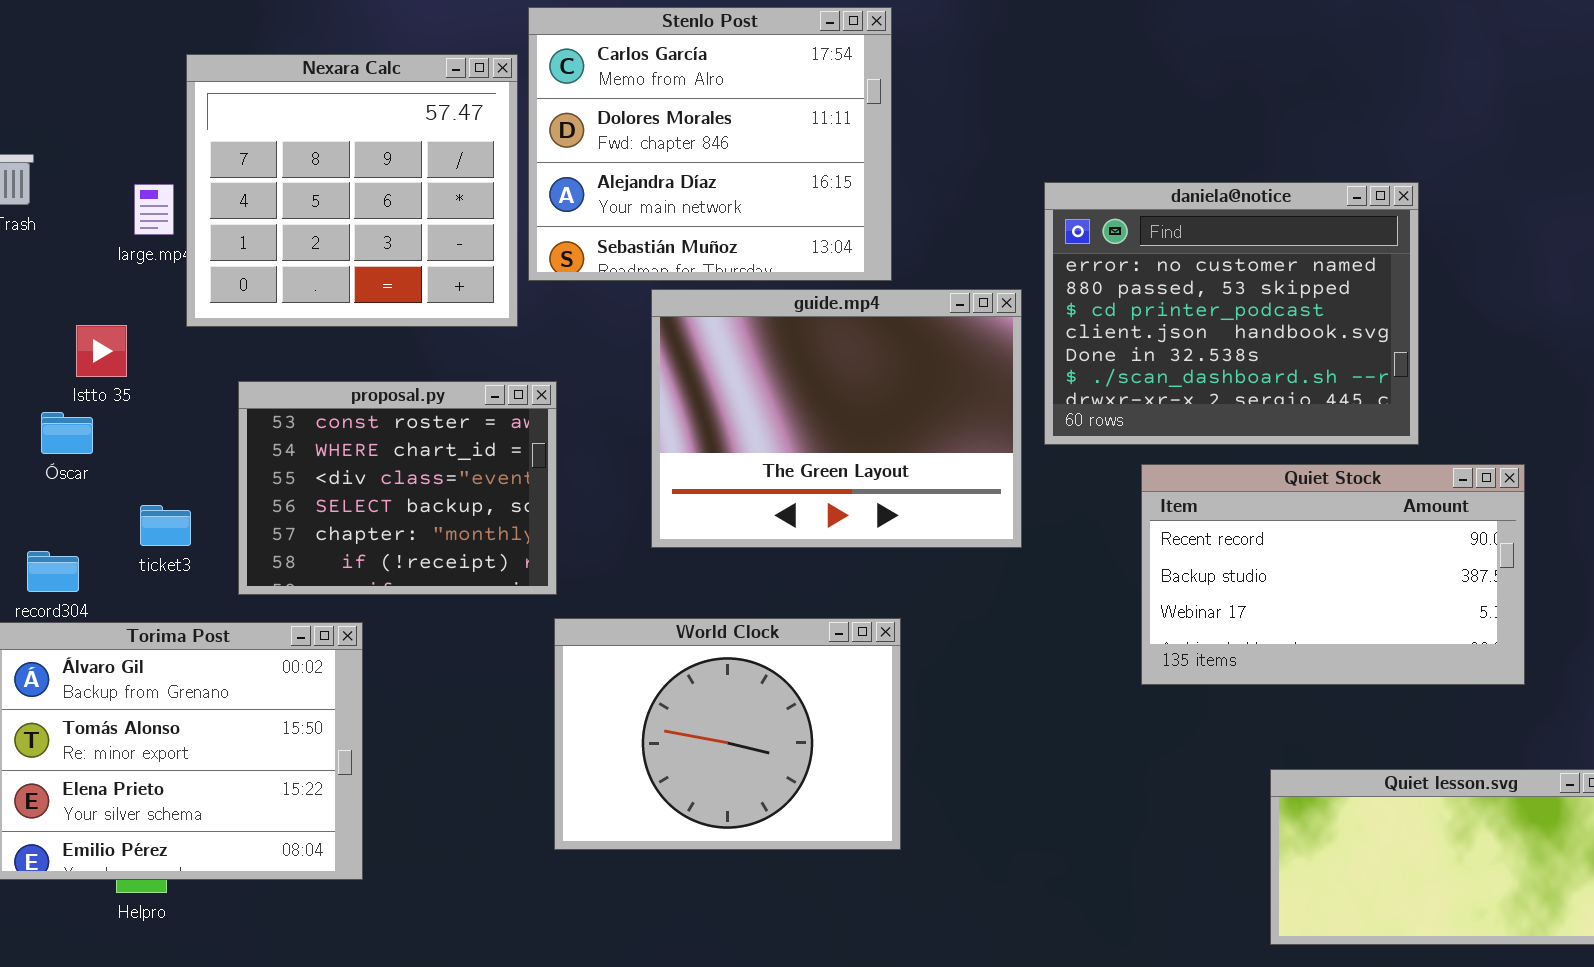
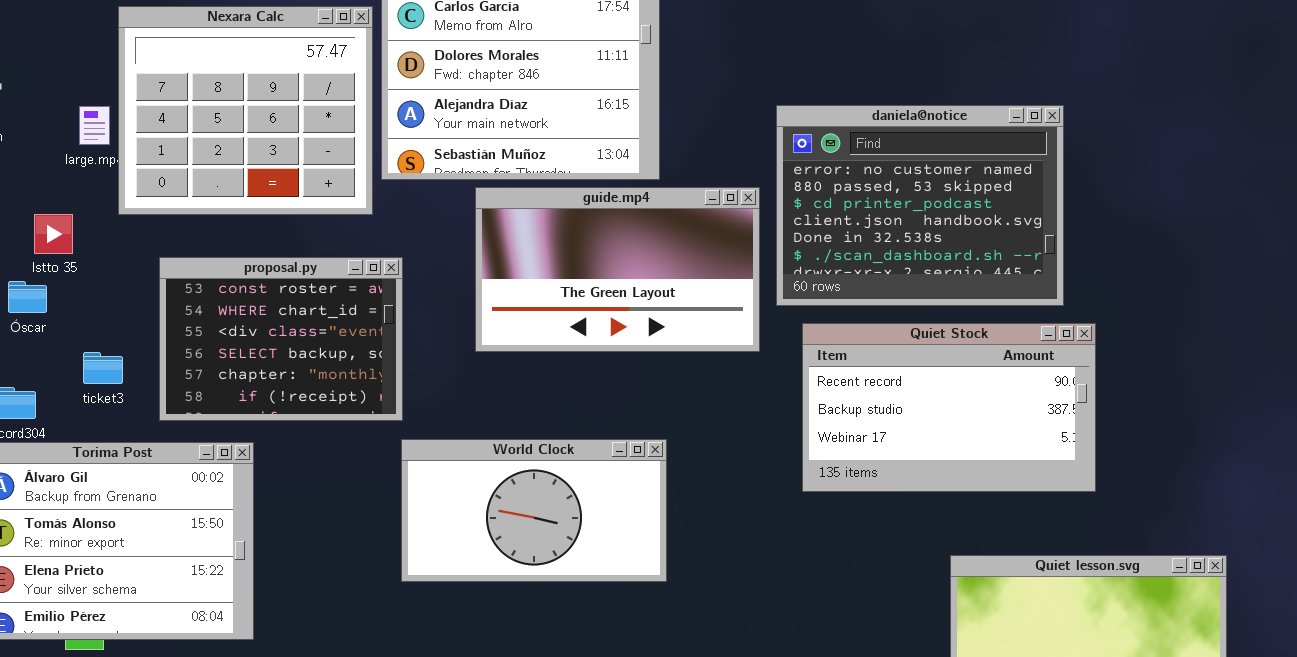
guide.mp4: [651,289,1022,548] -> [475,187,760,352], resized
Quiet Stock: [1141,464,1525,685] -> [802,323,1096,492], moved
World Clock: [554,618,901,850] -> [401,439,667,582], resized

